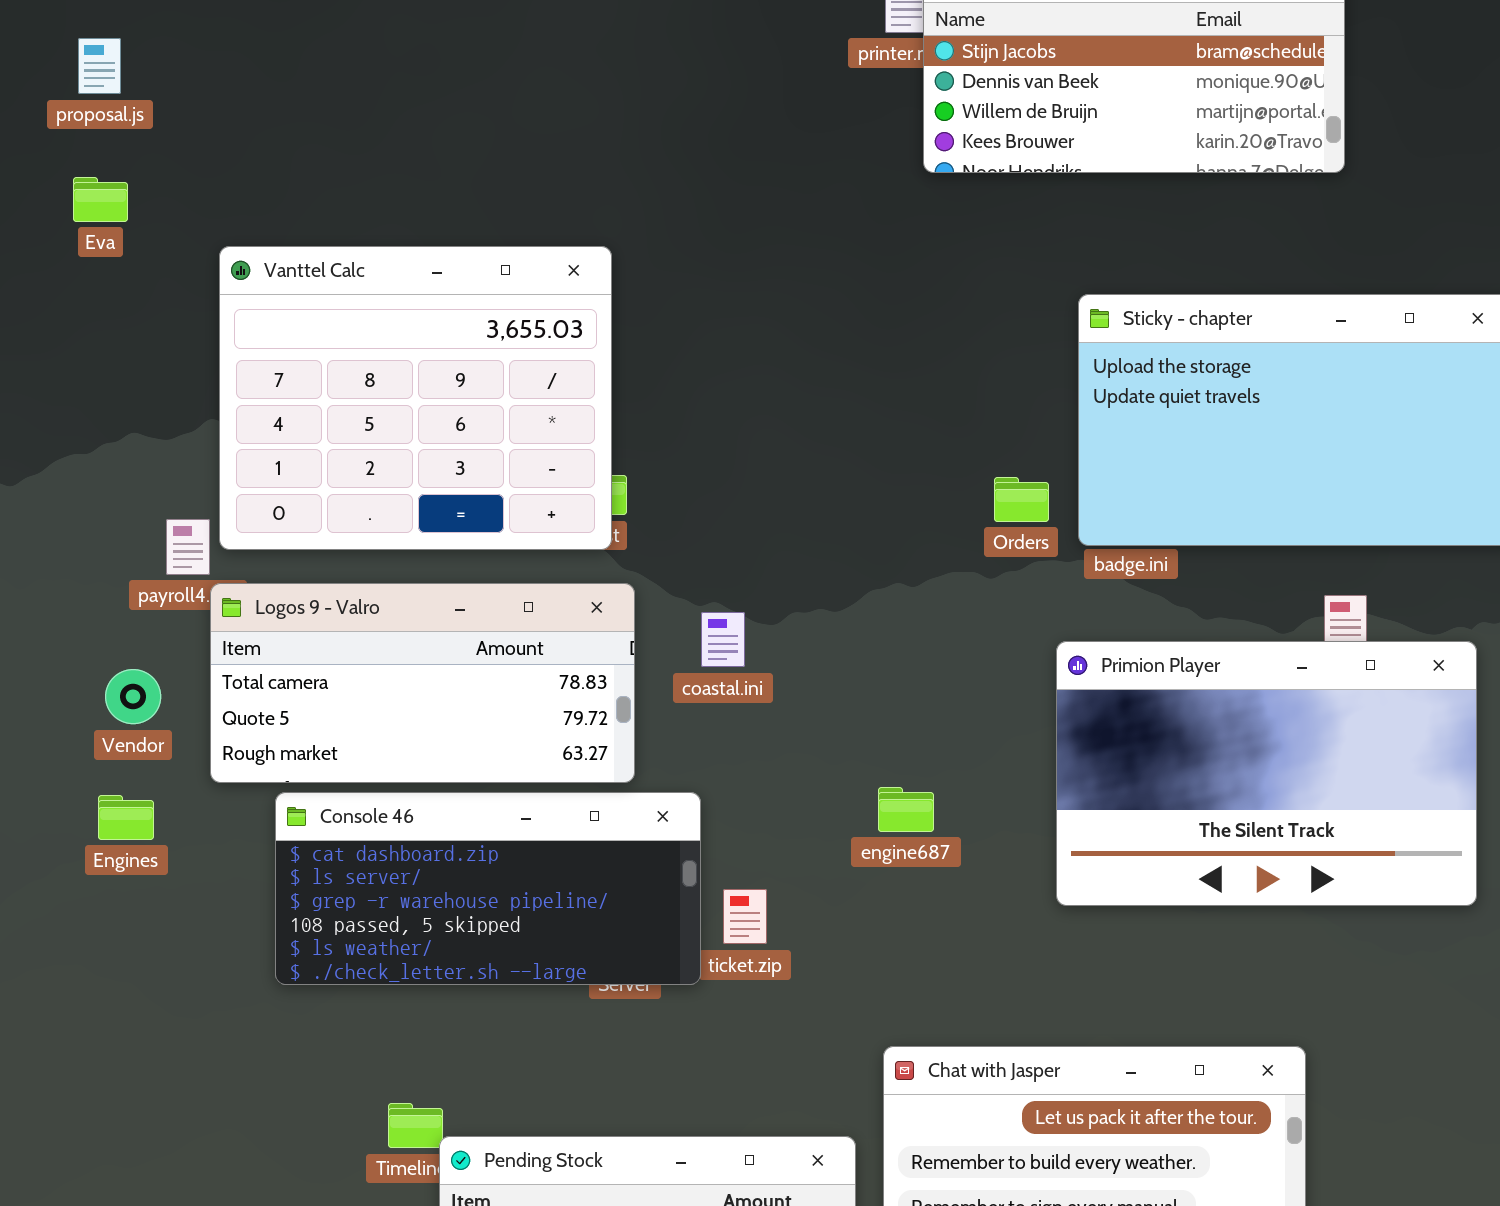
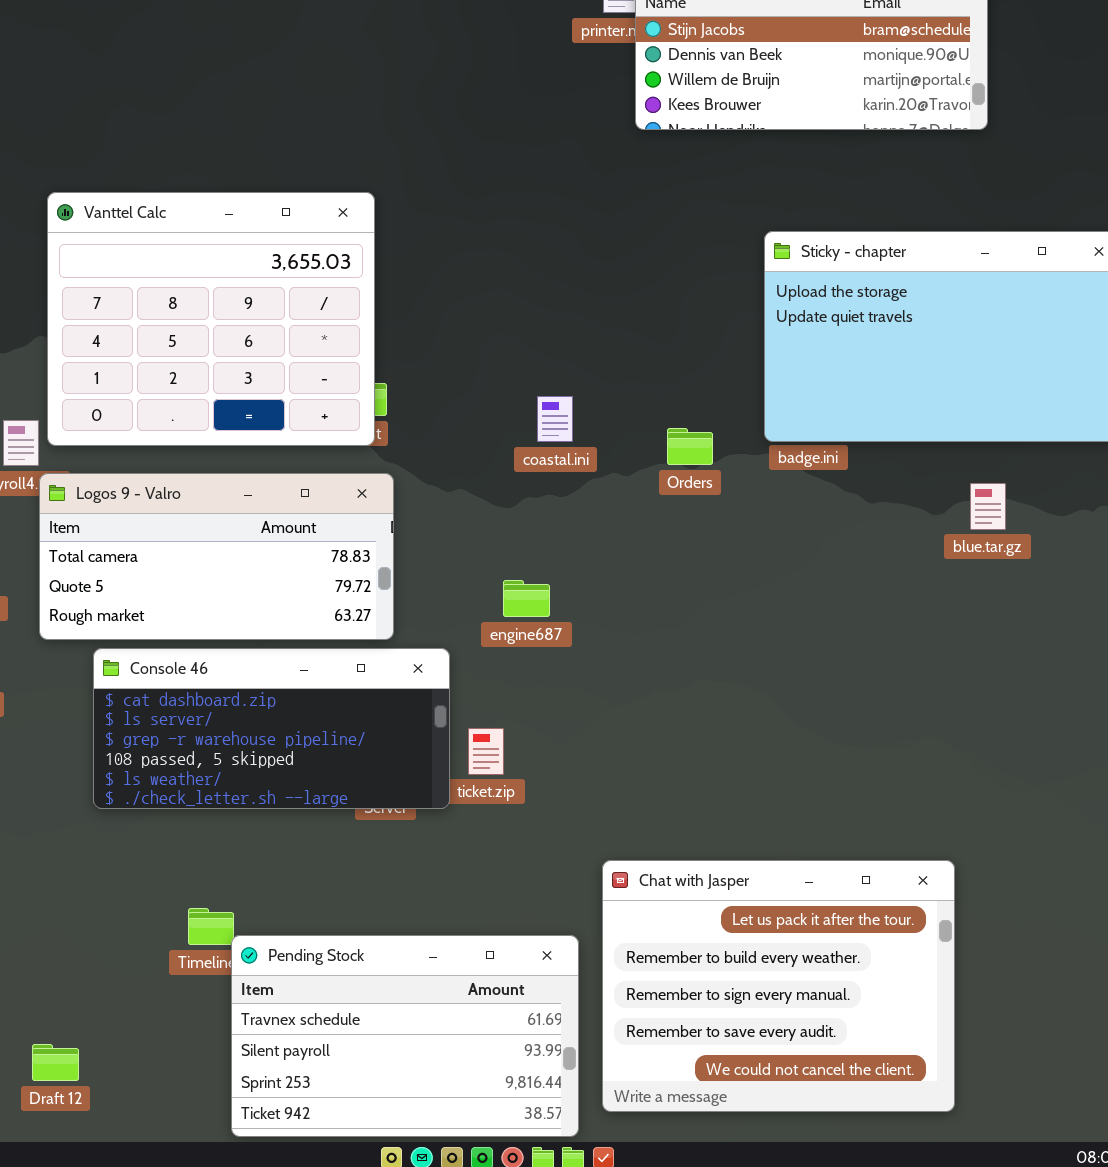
Orders: [994,477,1049,522] -> [667,428,713,465], moved
coastal.ini: [701,612,745,667] -> [537,396,573,442], moved
Primion Player: [1056,641,1477,906] -> none, closed
engine687: [878,787,934,832] -> [503,580,550,617], moved

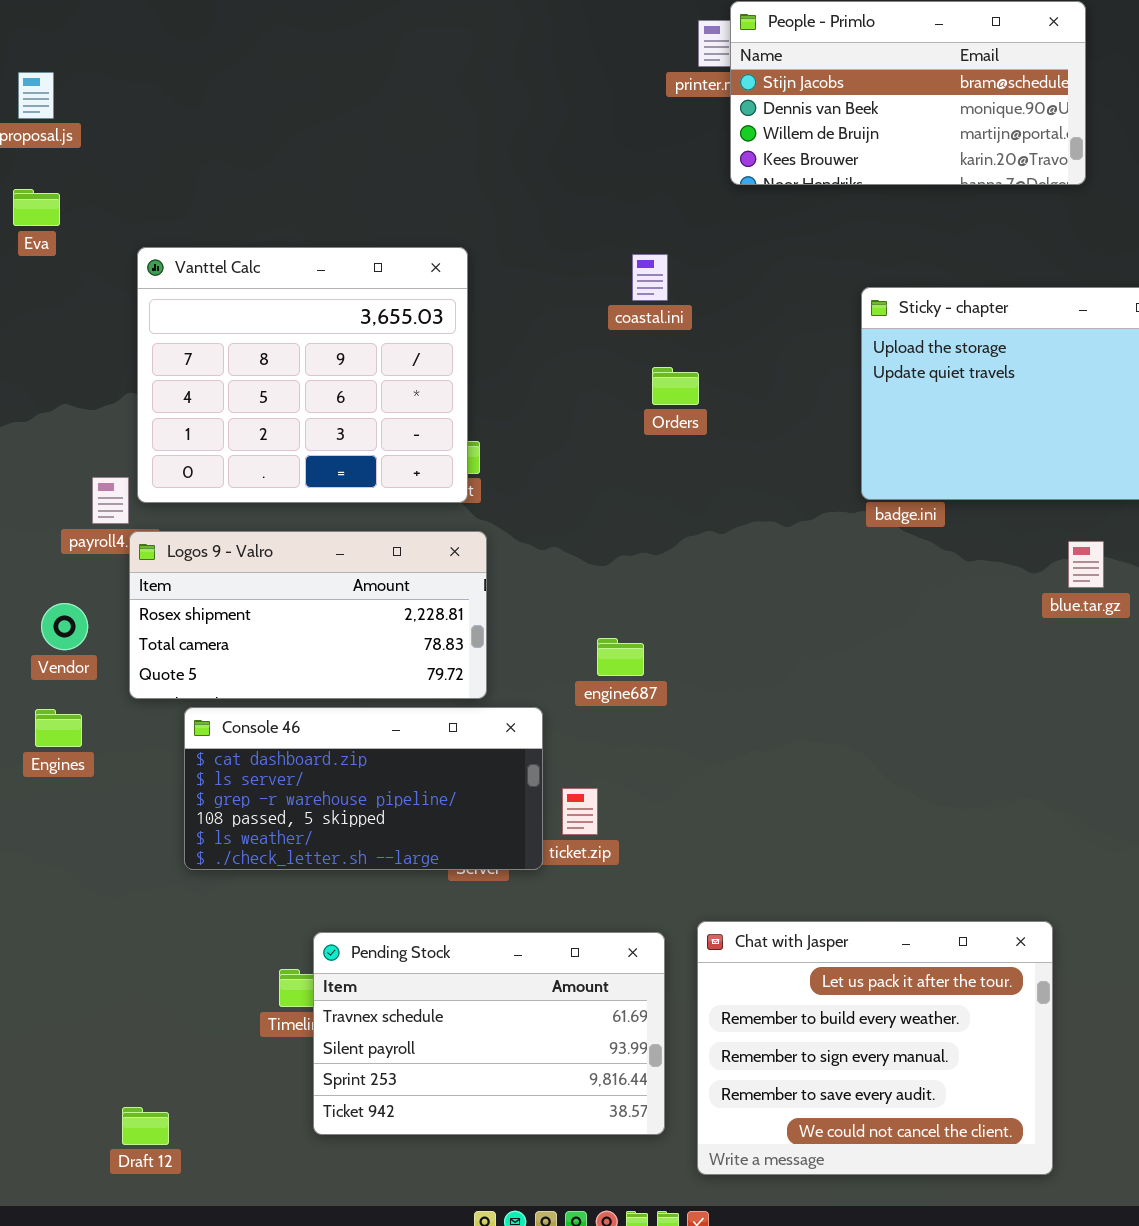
coastal.ini: [537,396,573,442] -> [632,254,668,301], moved
Orders: [667,428,713,465] -> [652,367,699,405], moved
Logos 9 - Valro: [39,473,394,640] -> [129,531,487,699], scrolled up 1 row
Pending Stock: [231,935,579,1137] -> [313,932,665,1135], moved

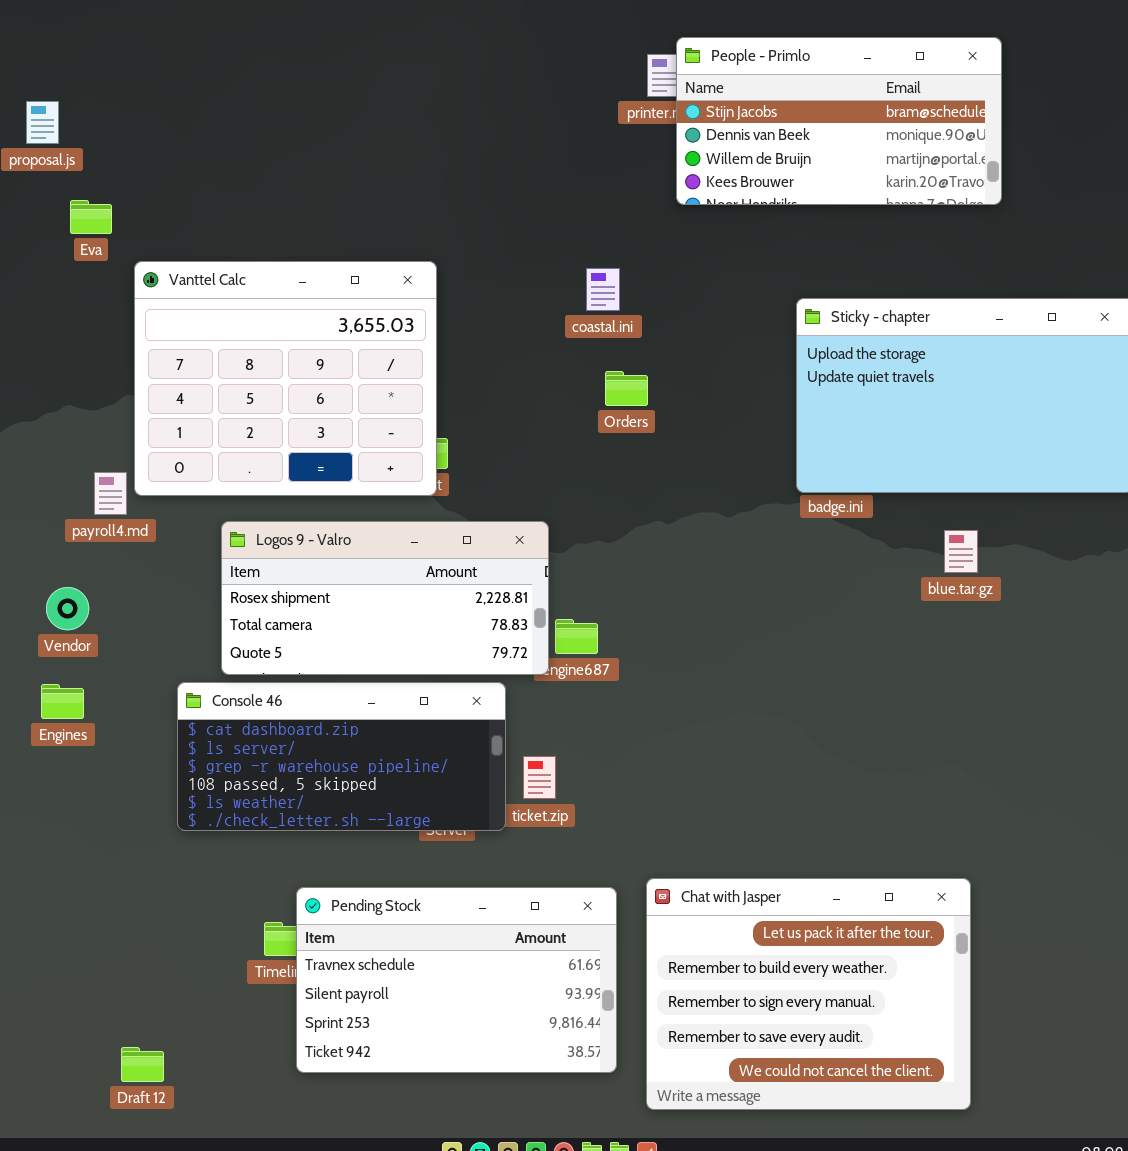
Eva: [13,189,60,226] -> [70,200,112,234], moved
Logos 9 - Valro: [129,531,487,699] -> [221,521,549,675], moved
blue.tar.gz: [1068,541,1104,588] -> [944,530,978,573], moved

